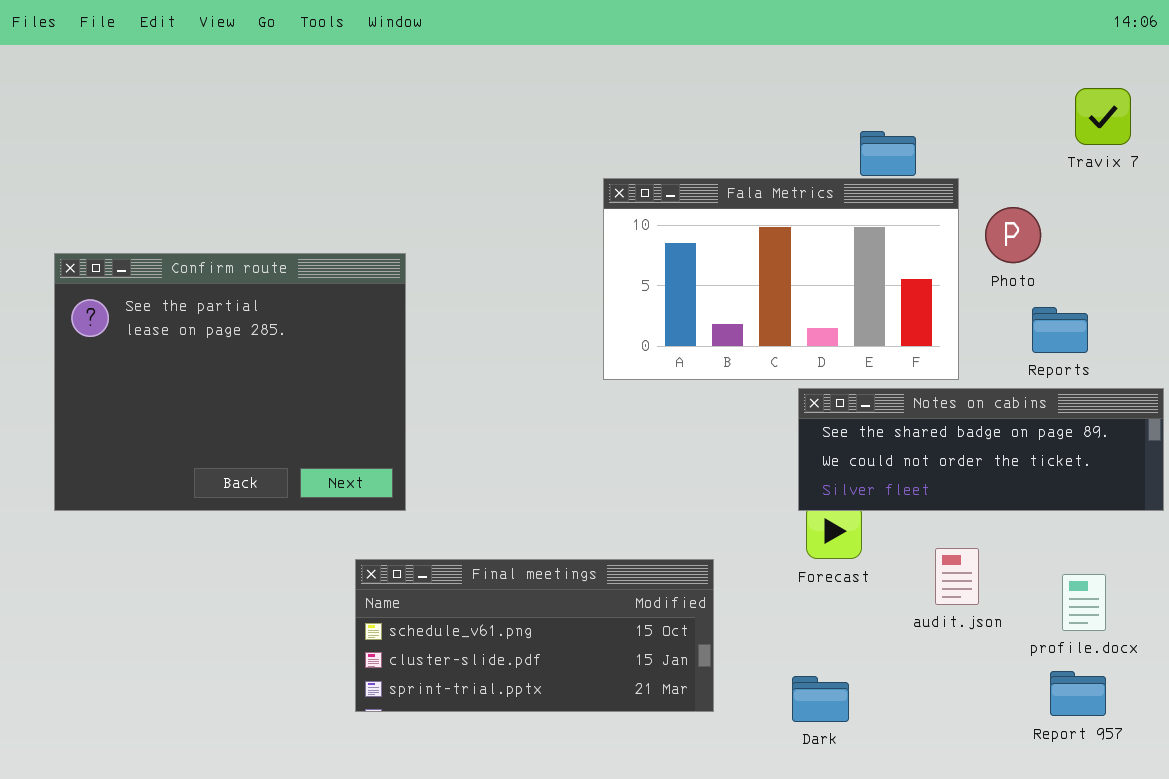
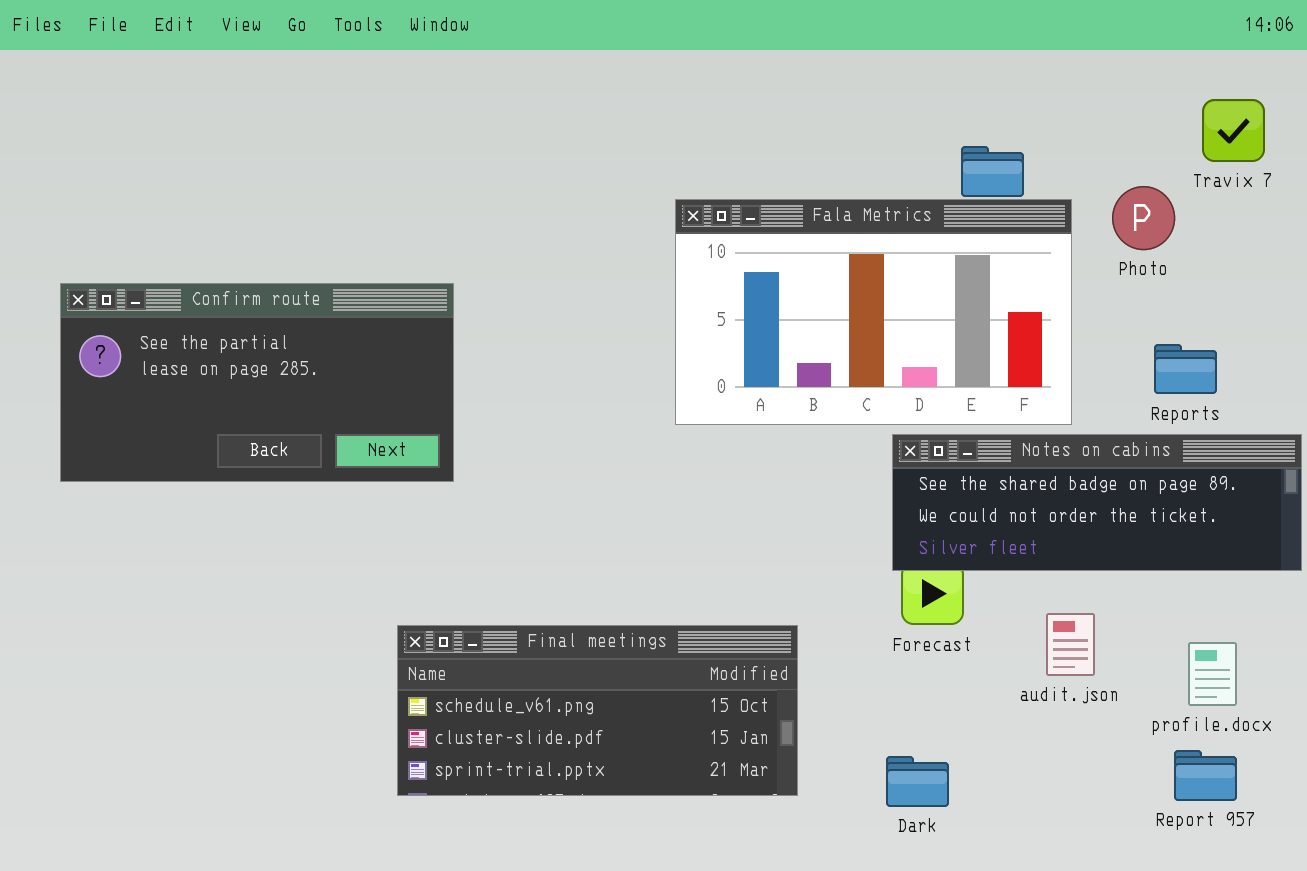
Photo: [985,207,1041,263] -> [1112,186,1175,250], moved
Confirm route: [54,253,406,511] -> [60,283,454,482], resized

